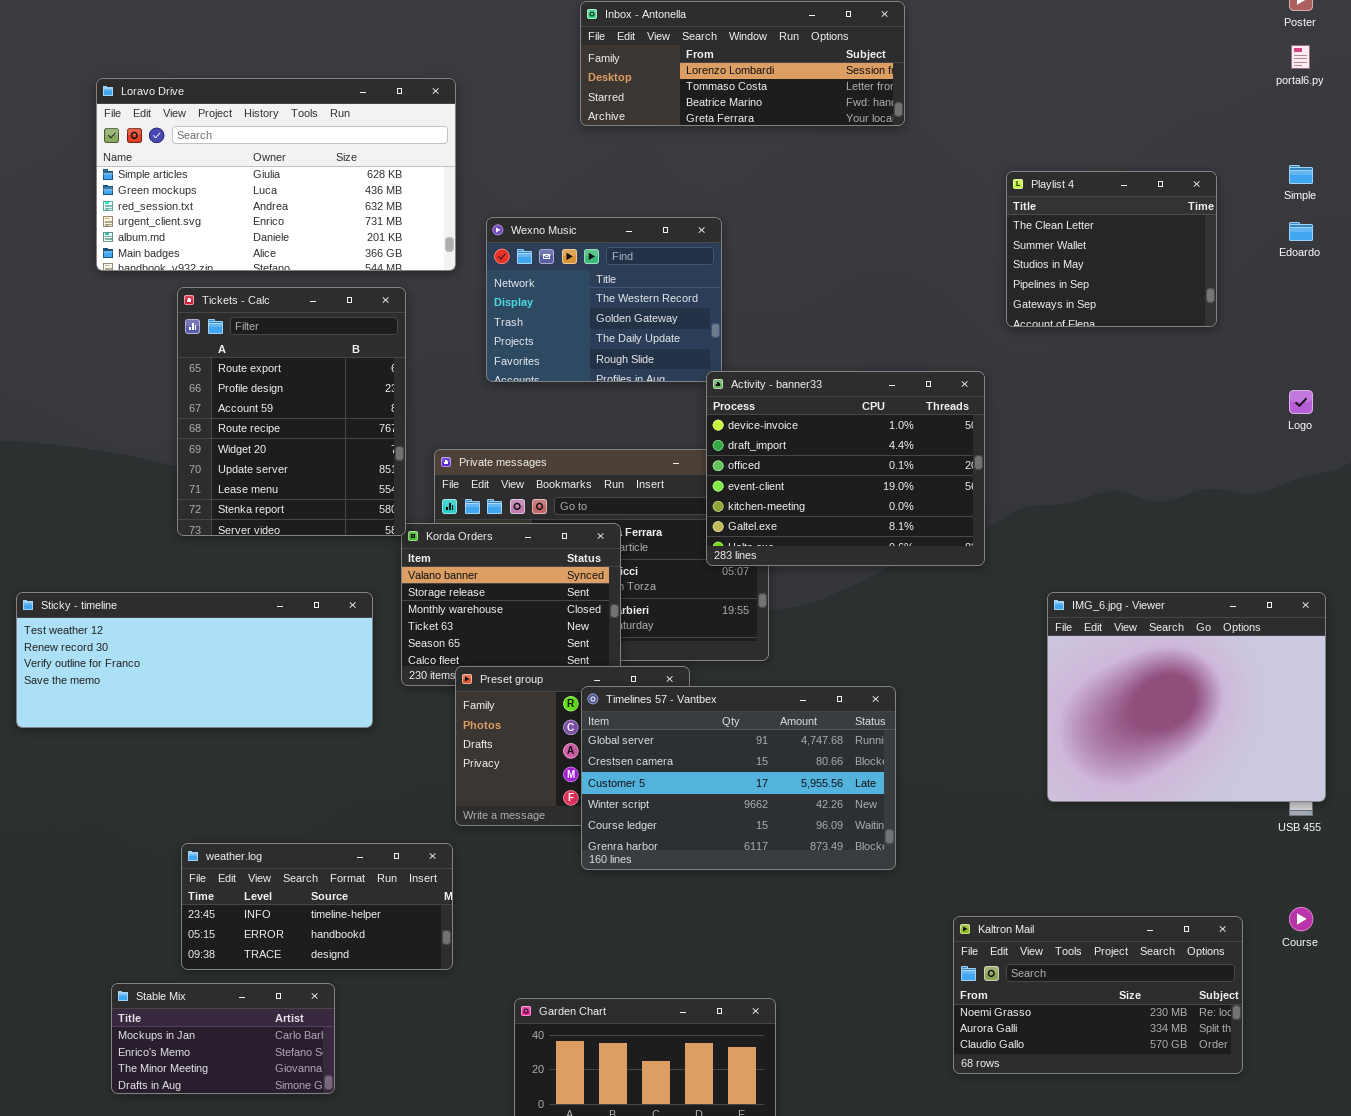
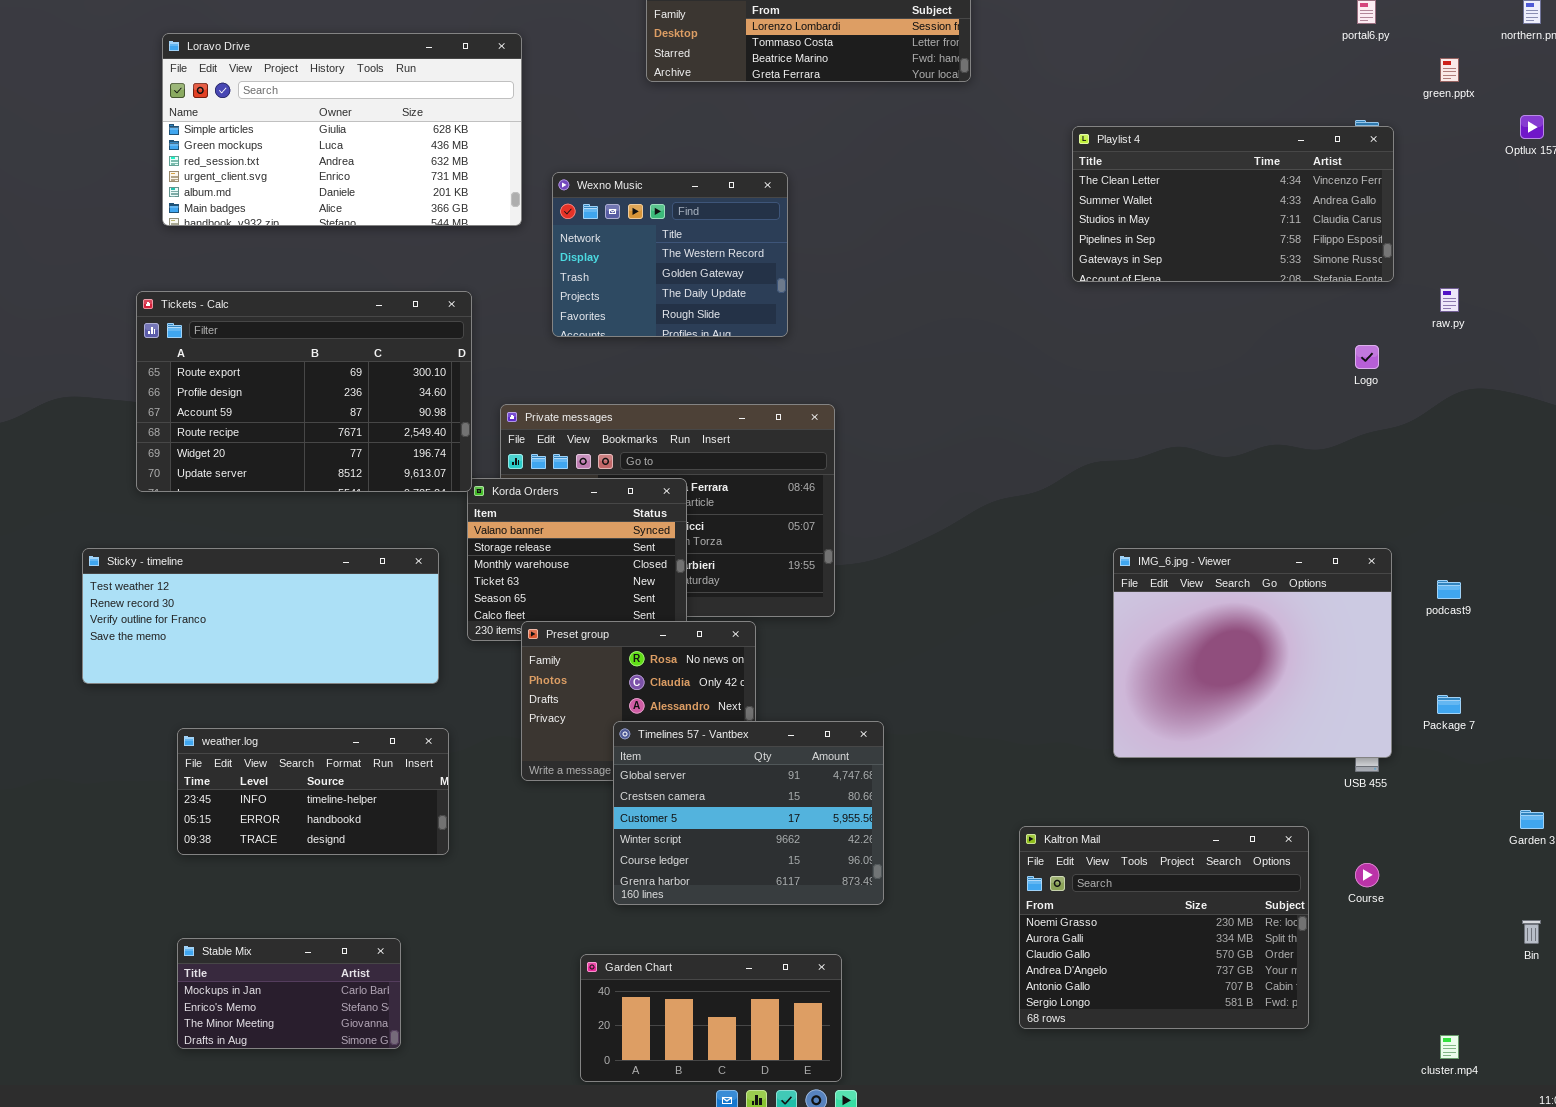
Playlist 4: [1006,171,1217,327] -> [1072,126,1394,282], resized
Tickets - Calc: [177,287,406,536] -> [136,291,472,492], resized
Activity - banner33: [706,371,985,566] -> none, closed
Timelines 57 - Vantbex: [581,686,896,870] -> [613,721,884,905], moved, resized
weather.log: [181,843,453,970] -> [177,728,449,855], moved
Kaltron Mail: [953,916,1243,1074] -> [1019,826,1309,1029], resized

